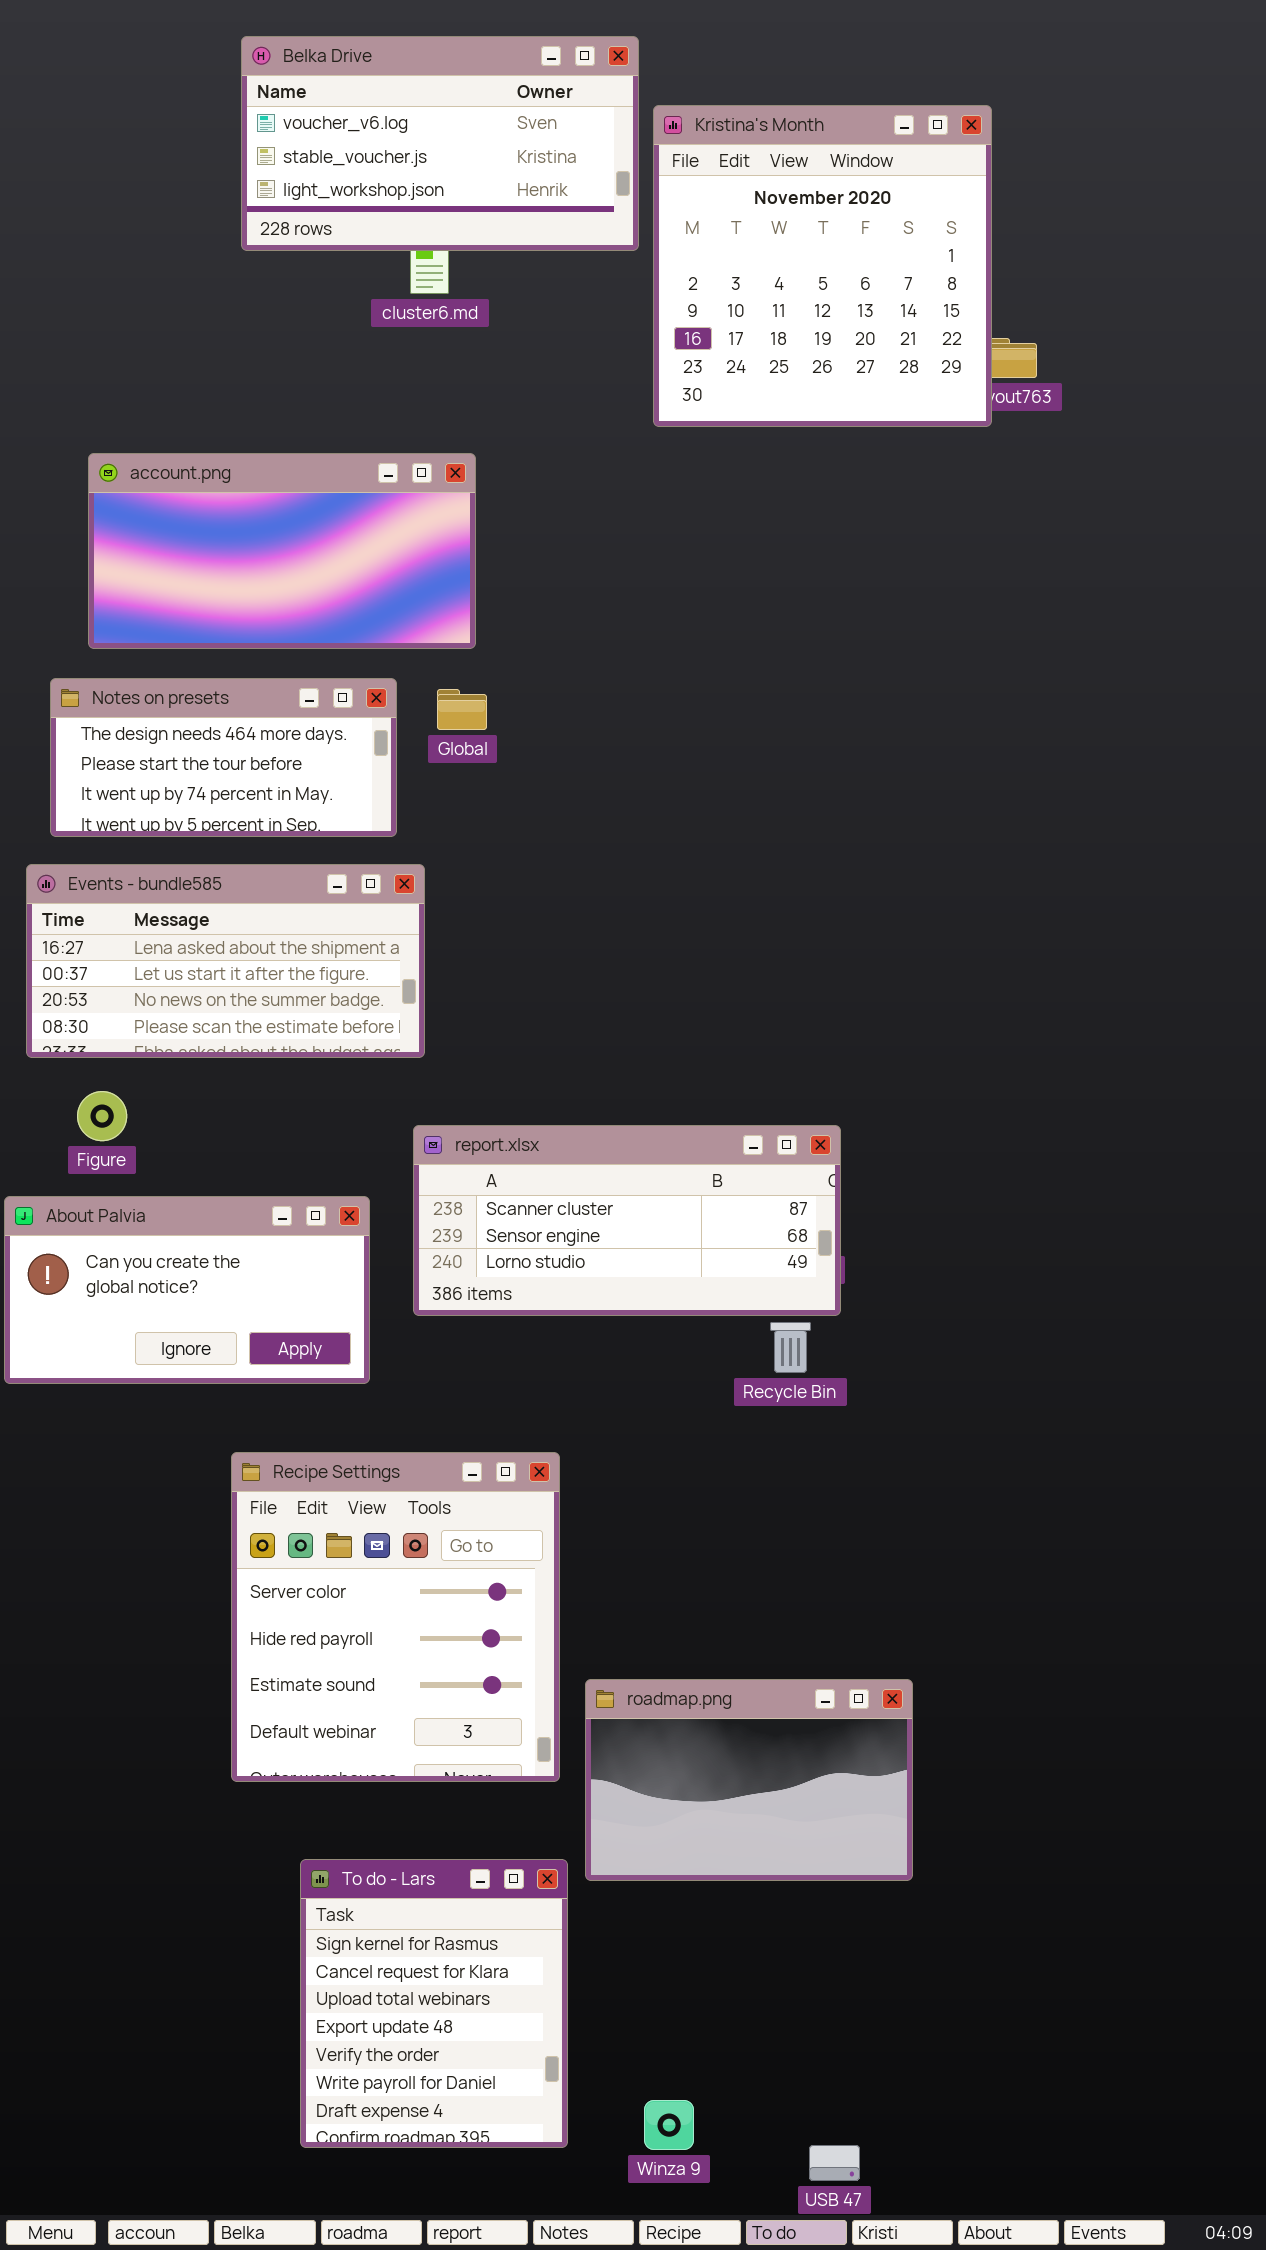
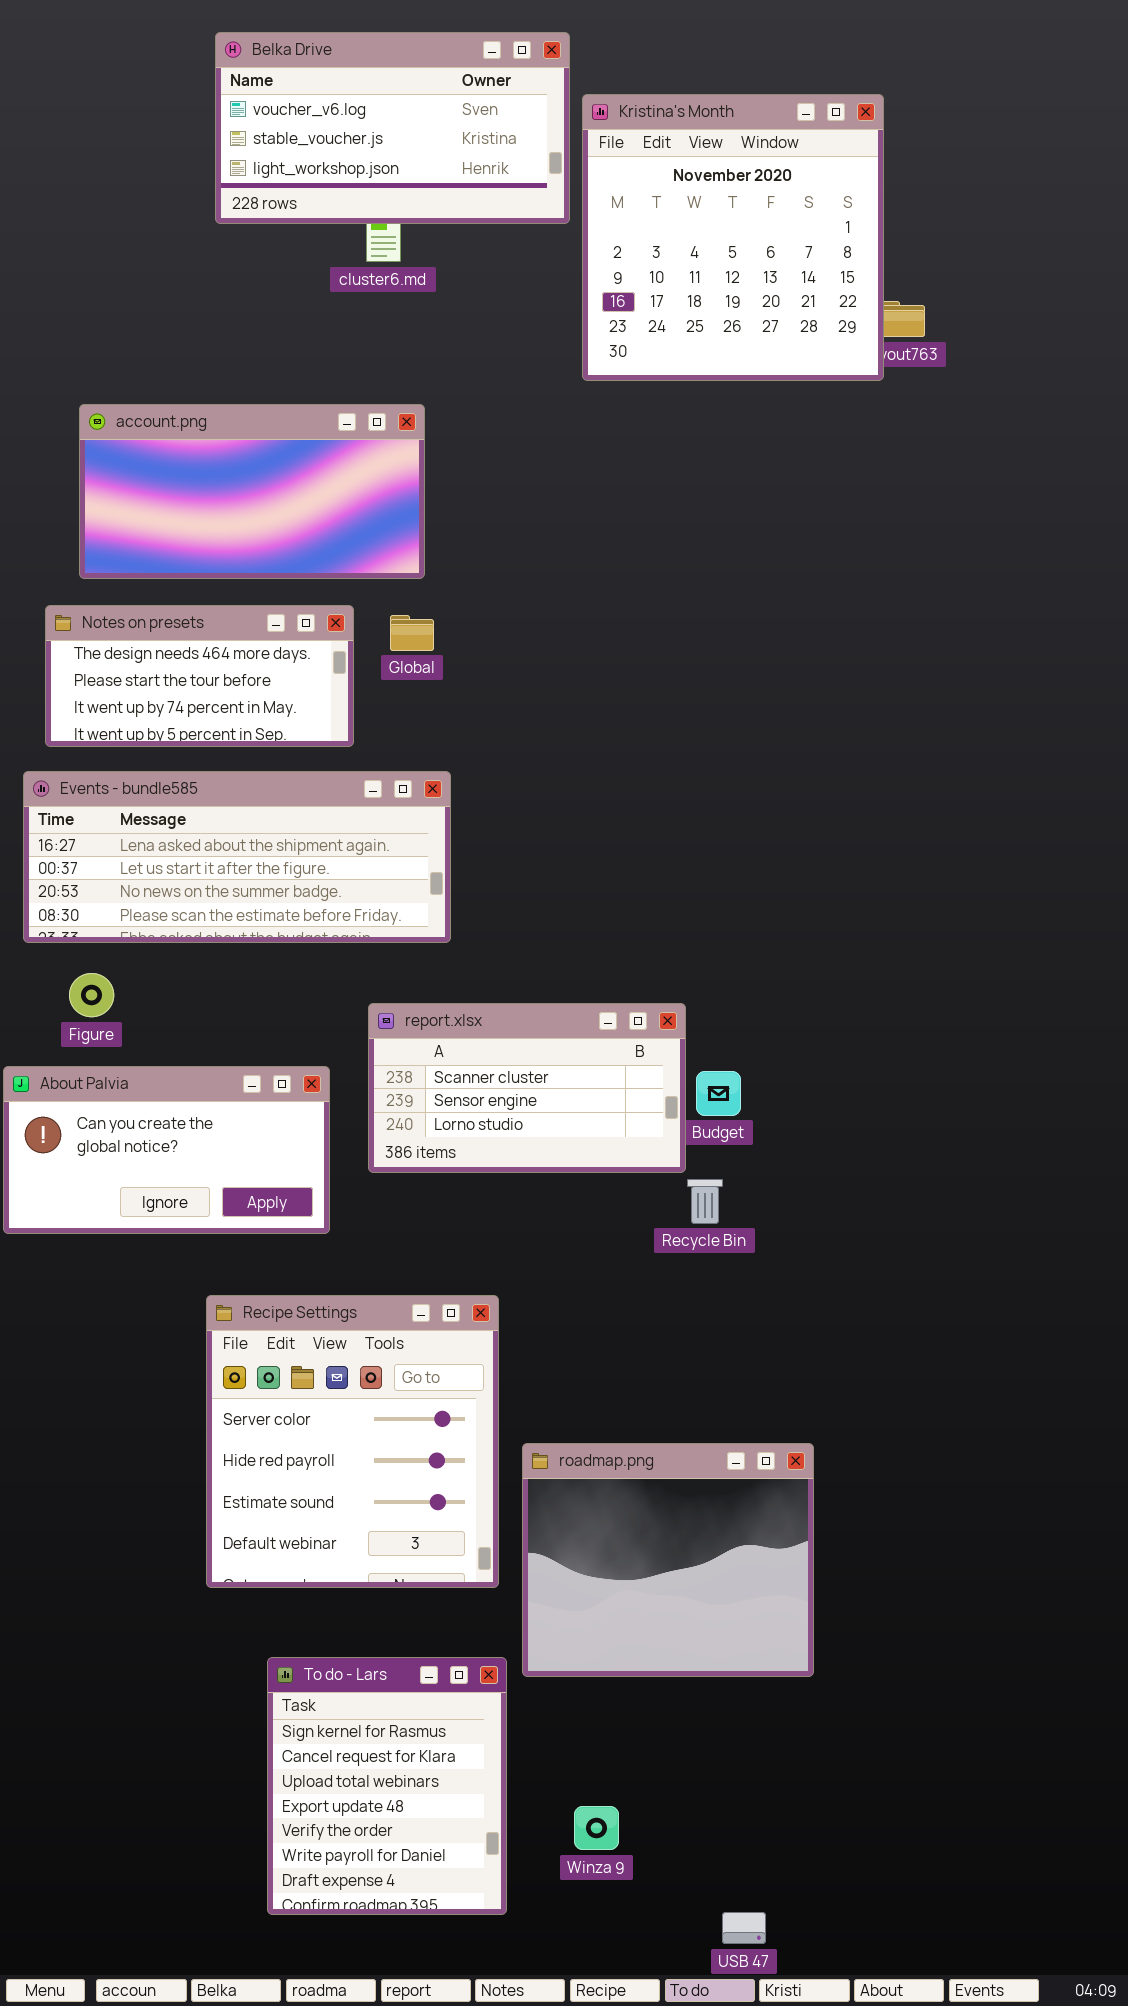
Events - bundle585: [26,864,425,1058] -> [23,771,451,943], resized
report.xlsx: [413,1125,841,1316] -> [368,1003,686,1173], resized
roadmap.png: [585,1679,913,1881] -> [522,1443,814,1677], resized
Winza 9: [644,2100,694,2150] -> [574,1806,619,1850], moved

